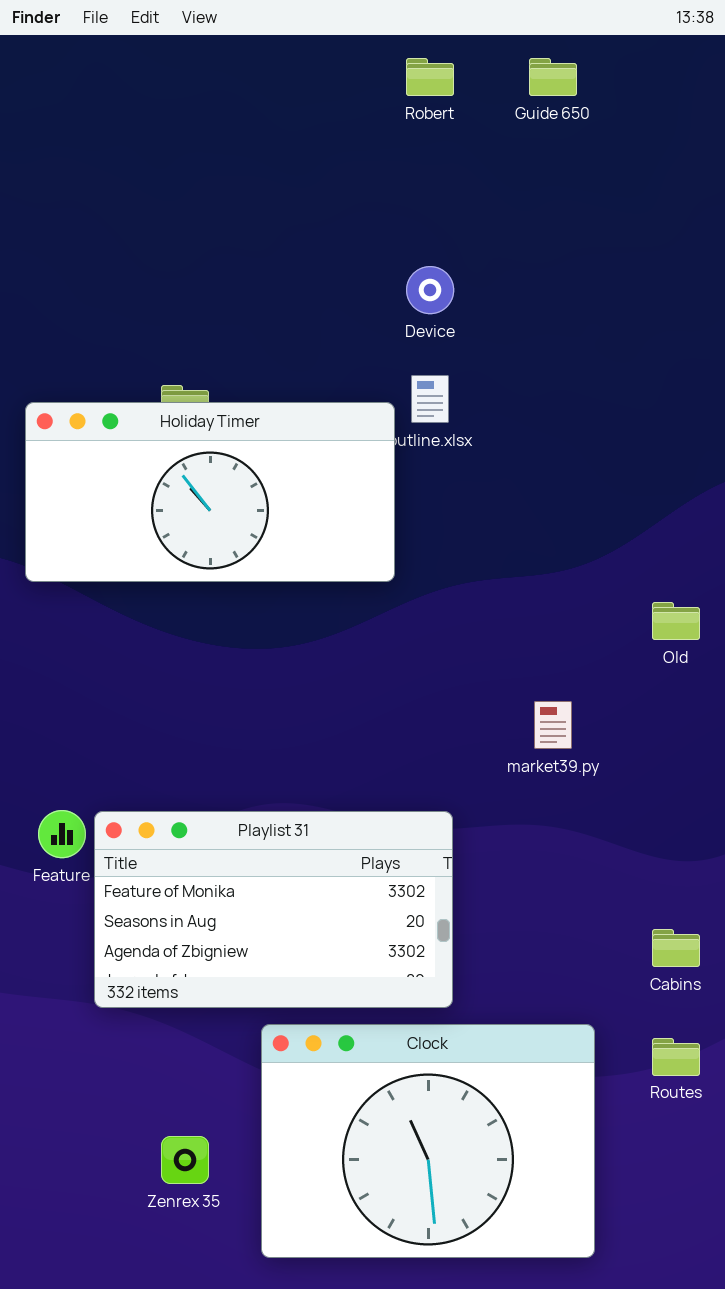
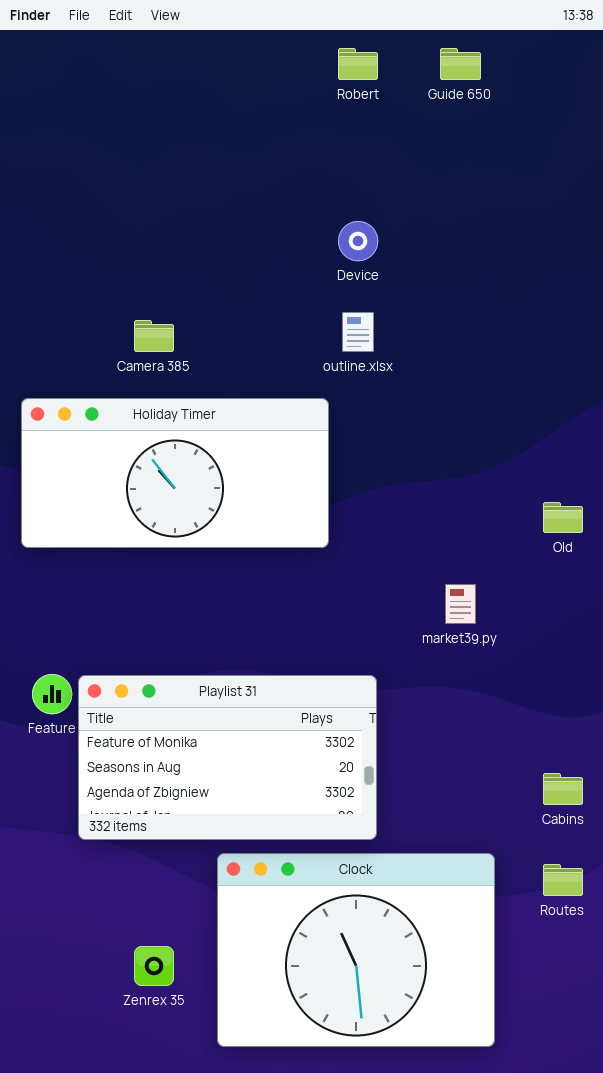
Holiday Timer: [25,402,395,582] -> [21,398,329,548], moved

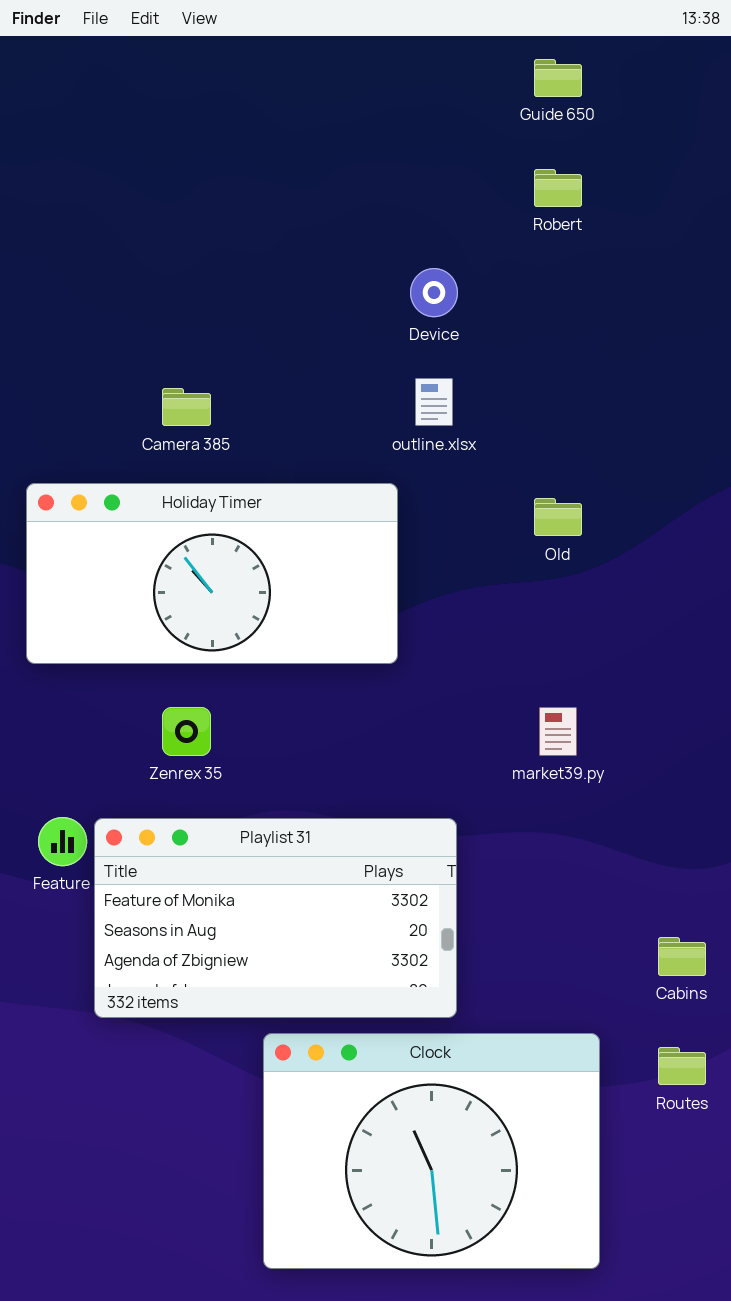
Robert: [338,48,378,80] -> [534,169,582,207], moved
Old: [543,502,583,533] -> [534,498,582,536], moved
Zenrex 35: [134,946,174,986] -> [162,707,211,756], moved

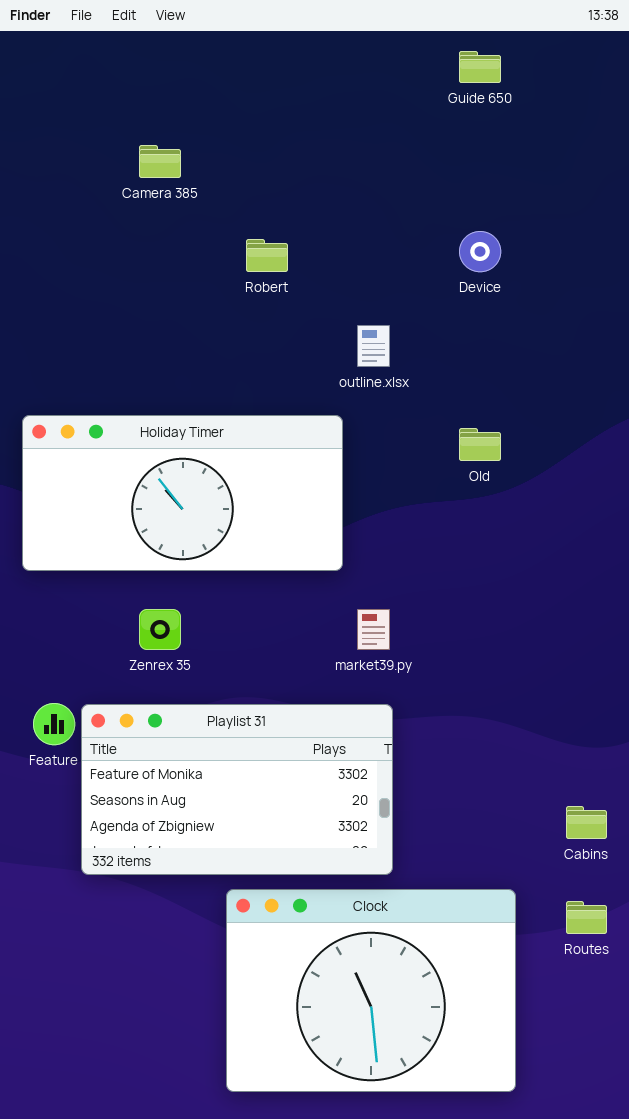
Robert: [534,169,582,207] -> [246,239,288,272], moved
Device: [410,268,458,317] -> [459,231,501,272], moved
Camera 385: [162,388,211,426] -> [139,145,181,178], moved
market39.py: [539,707,577,756] -> [357,609,390,650], moved

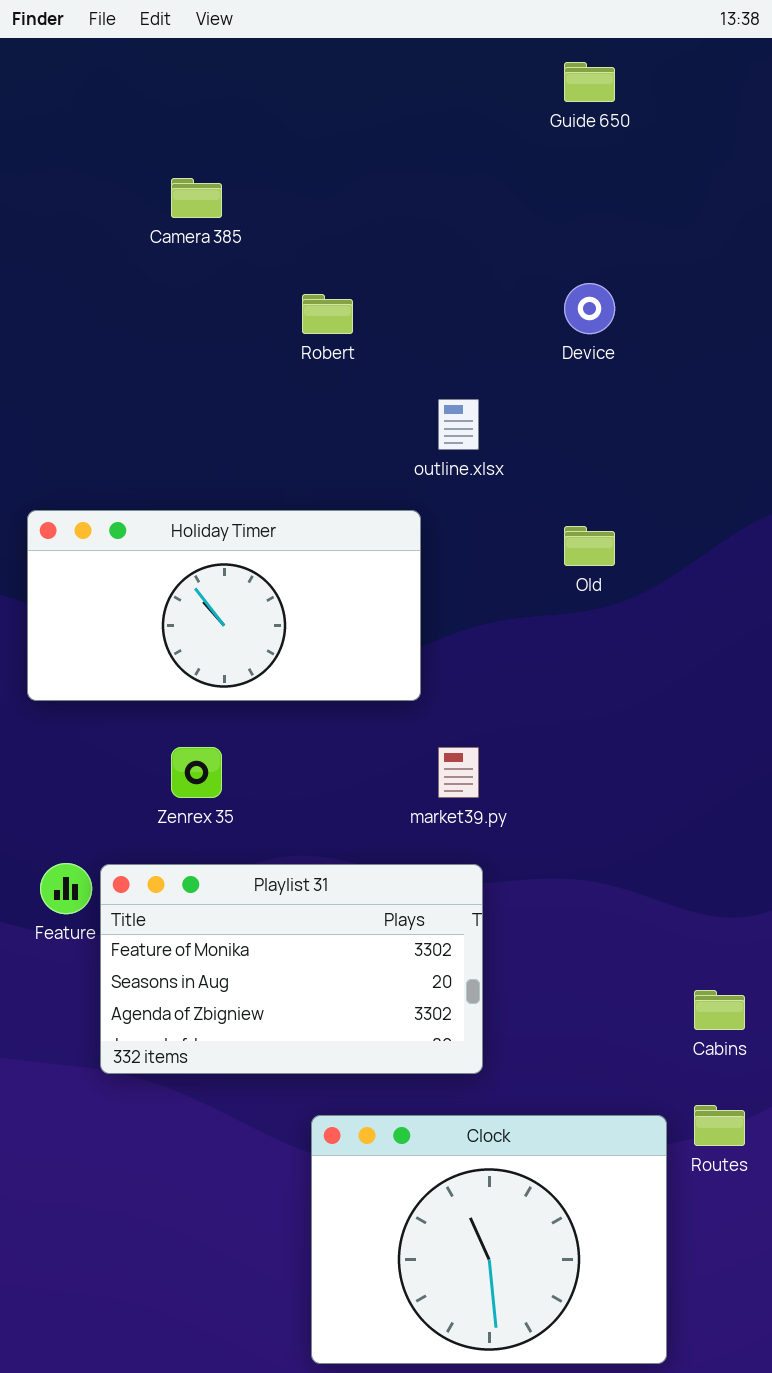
Clock: [226,889,516,1092] -> [311,1115,667,1364], moved

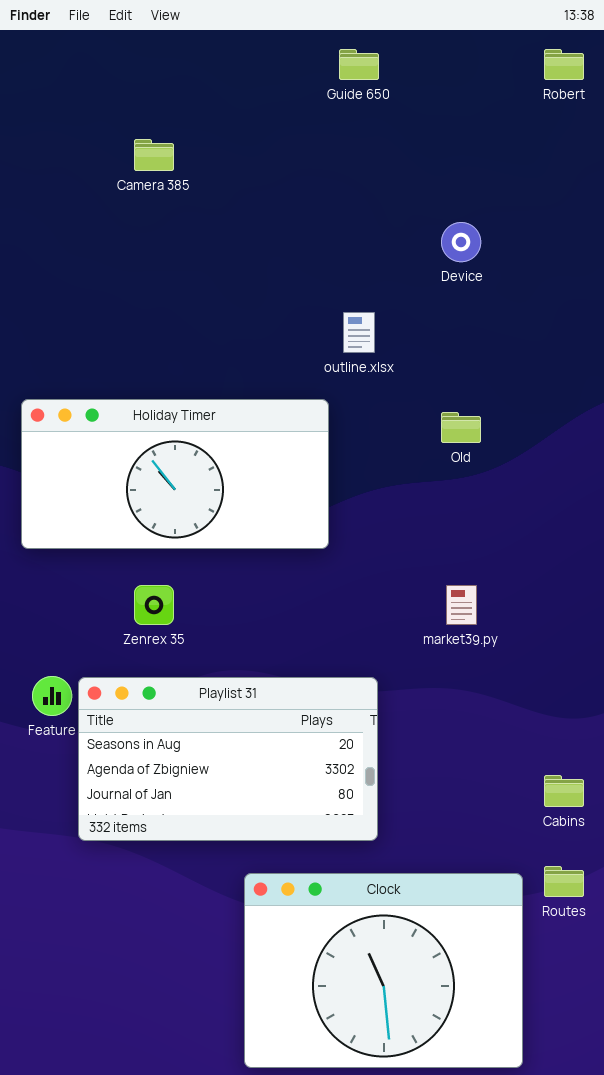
Guide 650: [564,62,615,102] -> [339,49,379,80], moved
Robert: [302,294,353,334] -> [544,49,584,80], moved
market39.py: [438,747,479,798] -> [446,585,477,625], moved
Playlist 31: [100,864,483,1074] -> [78,677,378,841], scrolled down 1 row

